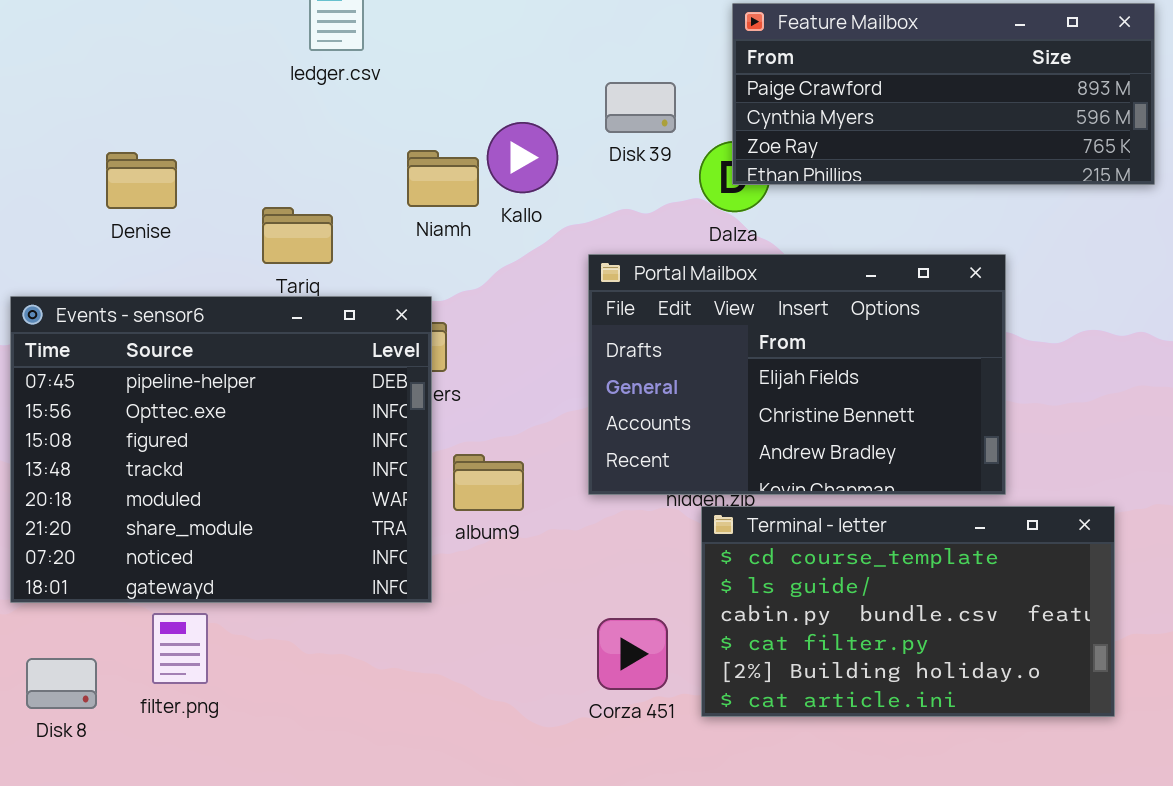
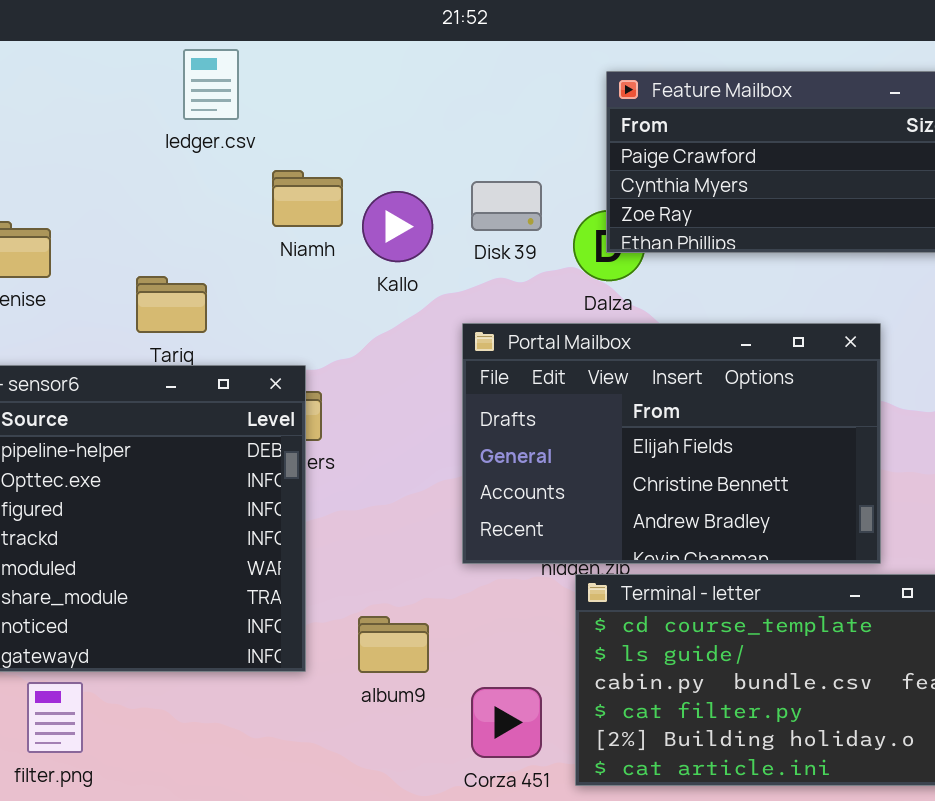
Disk 39: [605,82,676,133] -> [471,181,542,231], moved
Niamh: [407,150,479,207] -> [272,170,343,227], moved
album9: [453,454,524,511] -> [358,616,429,673], moved

